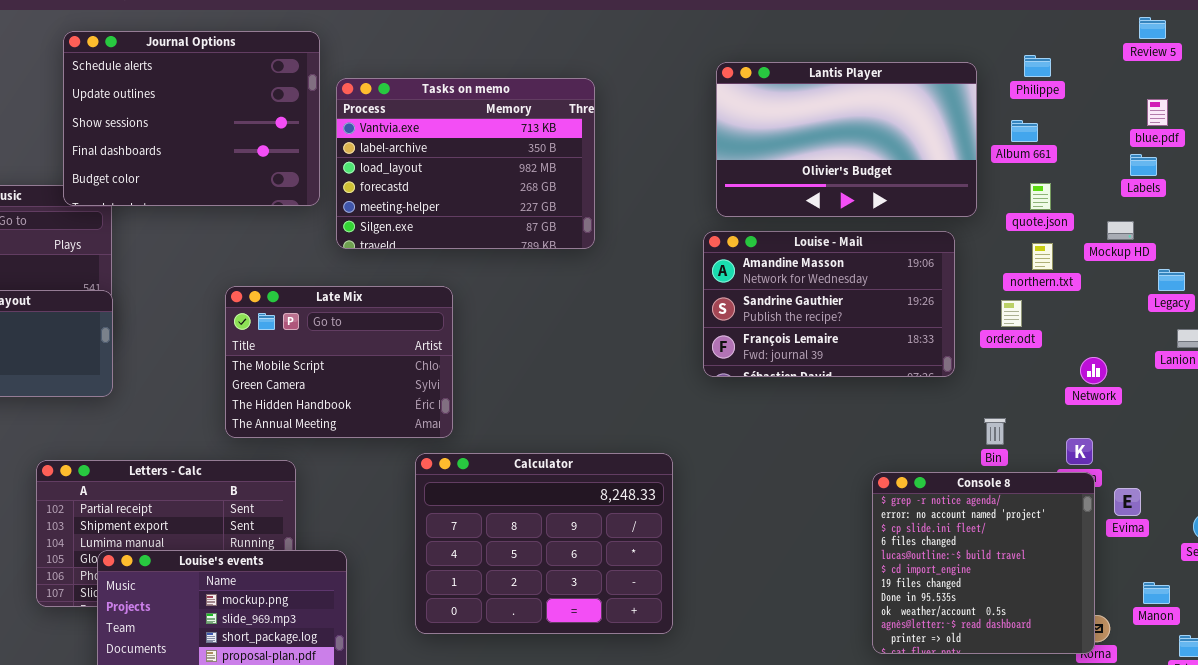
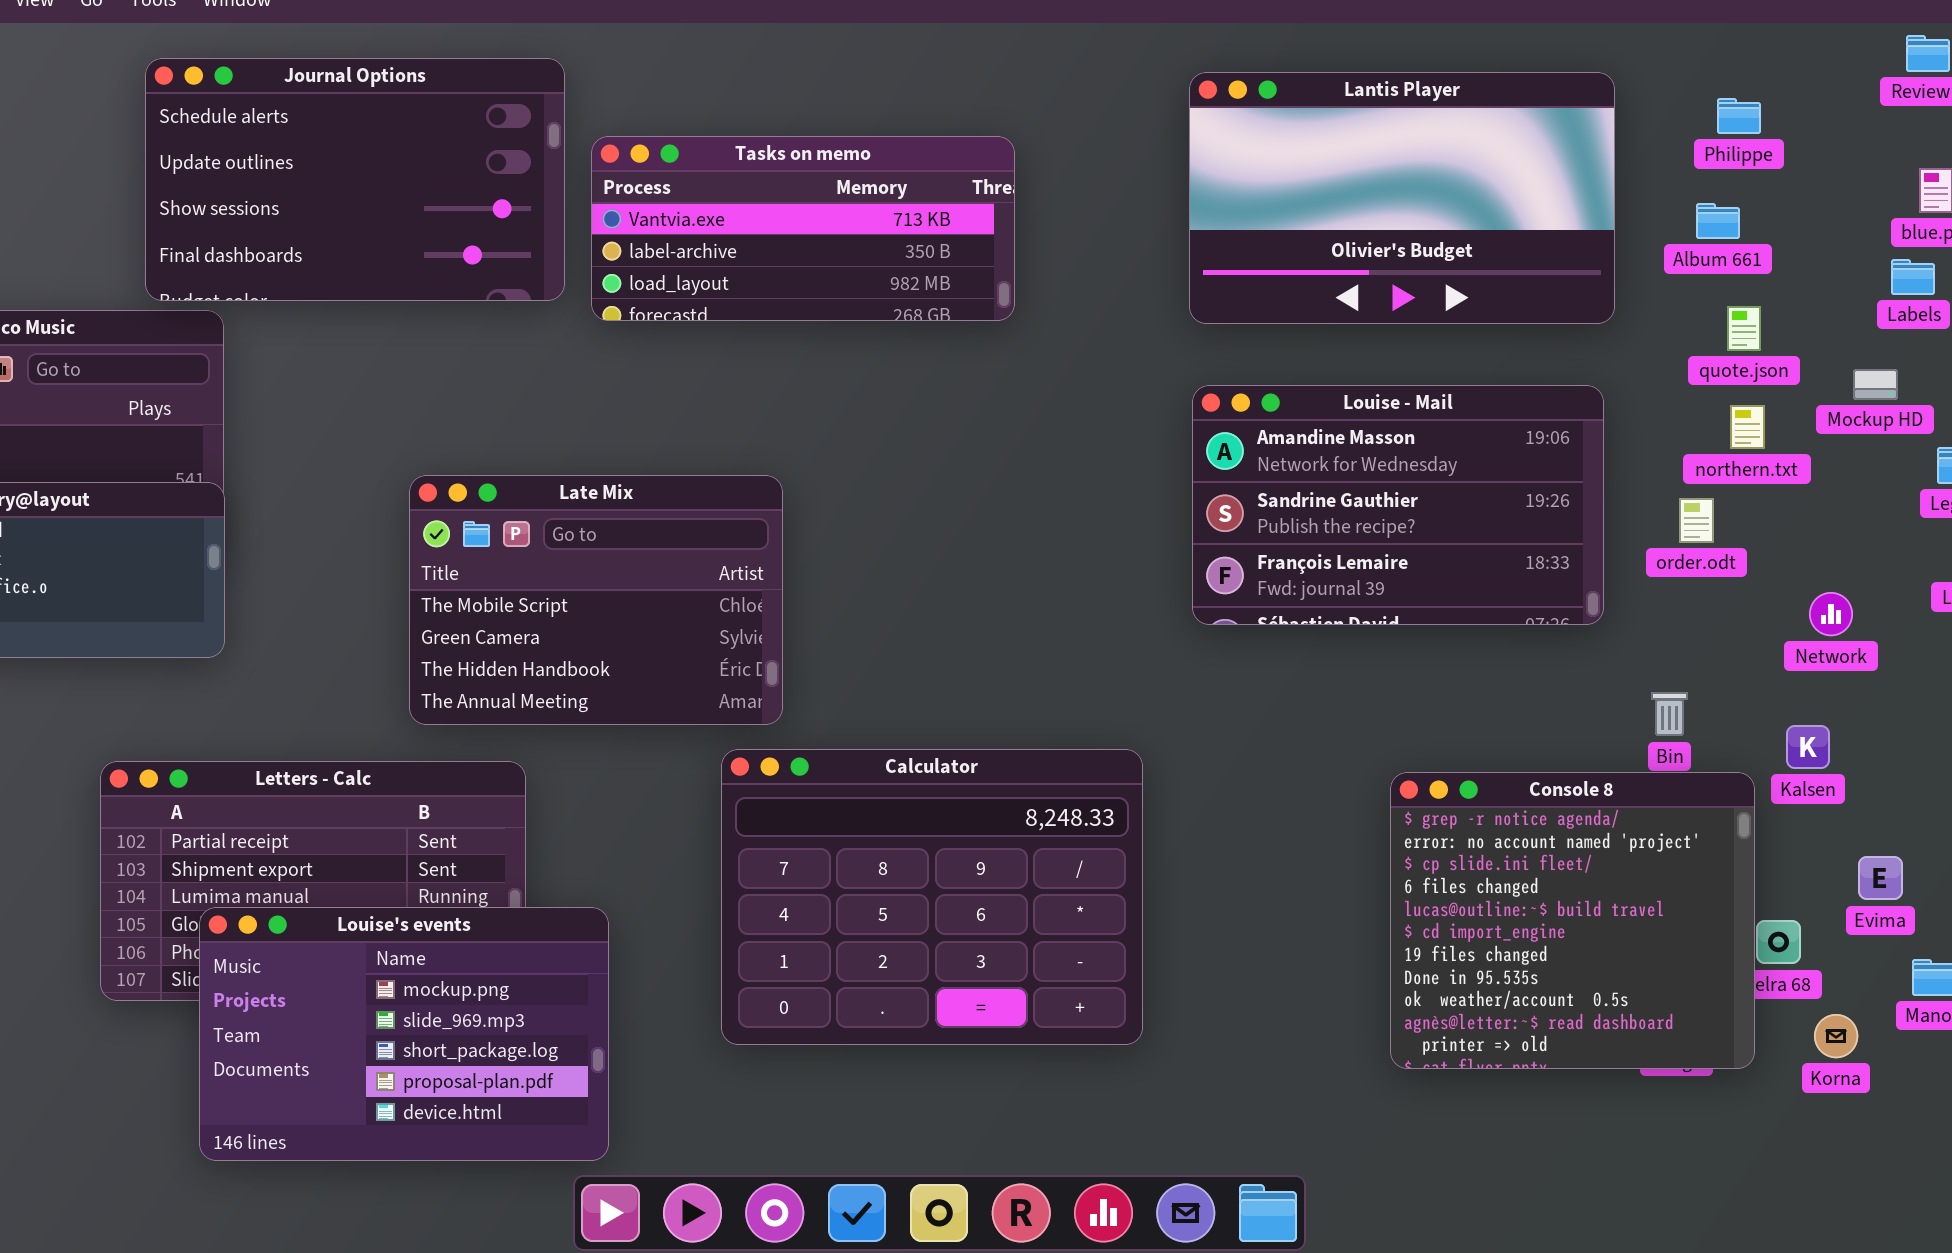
Journal Options: [63,31,320,206] -> [145,58,565,301], resized
Lantis Player: [716,62,977,217] -> [1189,72,1615,324], moved
Tasks on memo: [336,78,595,249] -> [591,136,1015,321], resized
Console 8: [872,472,1095,654] -> [1390,772,1755,1069], moved
Evima: [1114,488,1141,516] -> [1858,856,1903,900], moved

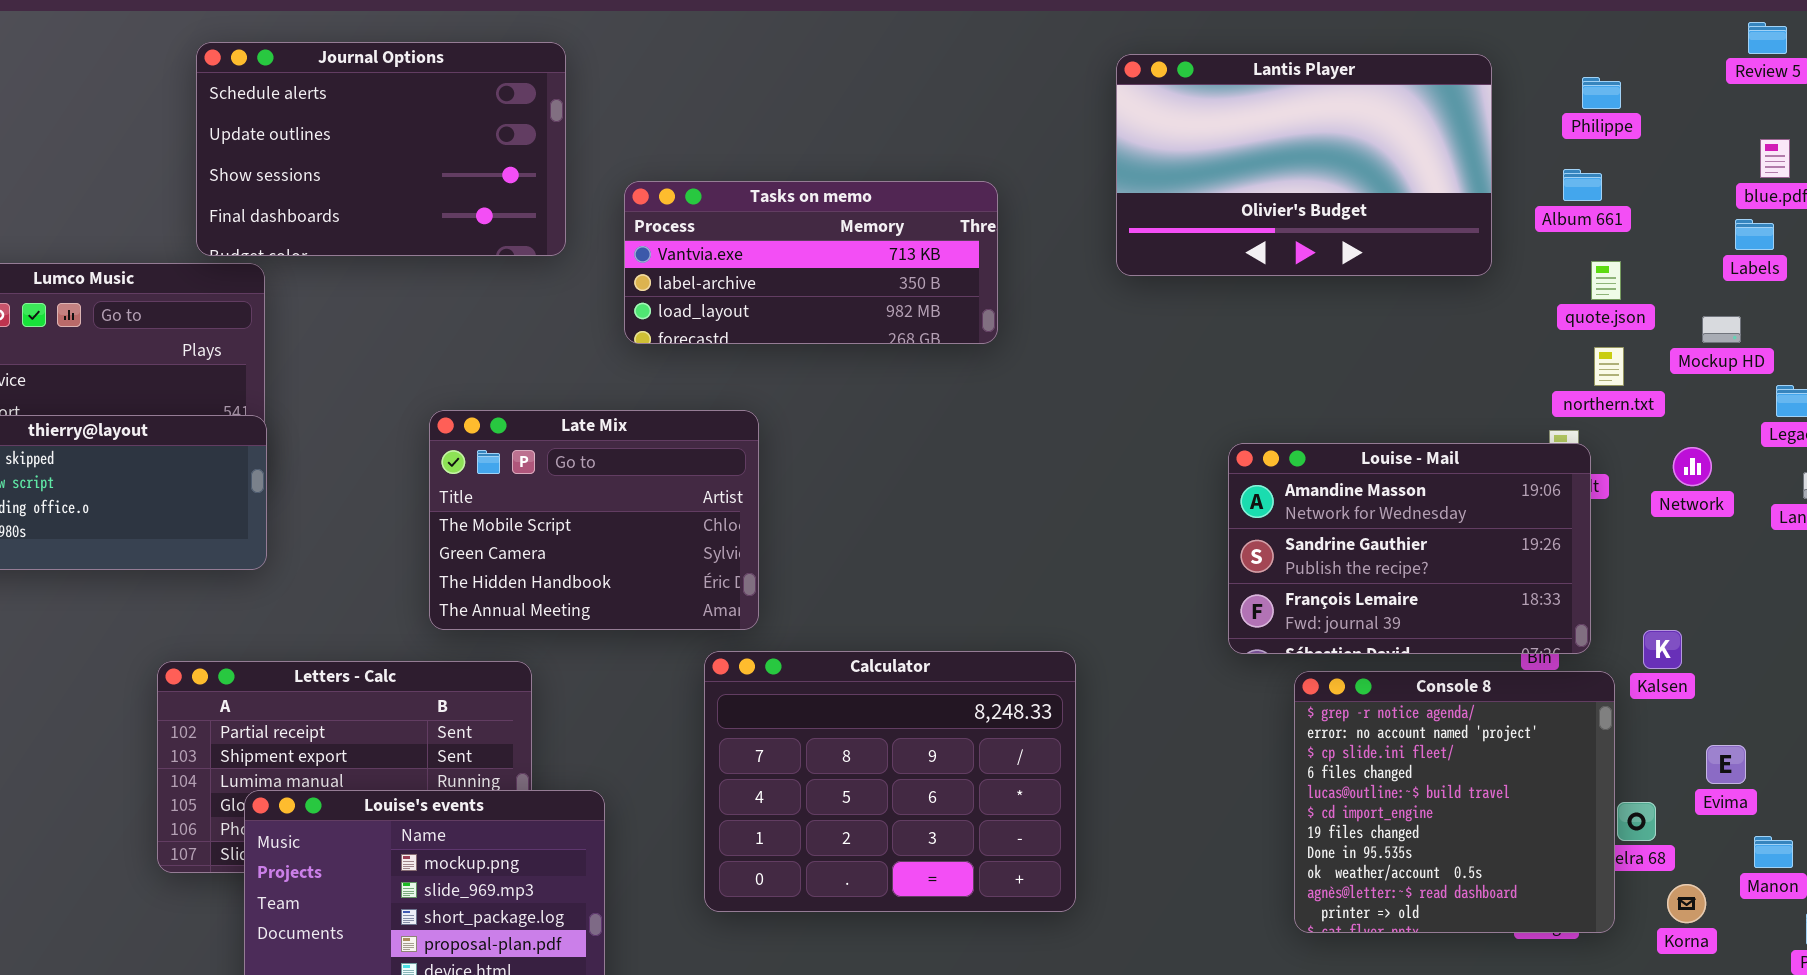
Tasks on memo: [591,136,1015,321] -> [624,181,998,344], moved
Louise - Mail: [1192,385,1604,625] -> [1228,443,1591,654], moved
Network: [1809,592,1853,636] -> [1673,447,1712,486], moved

